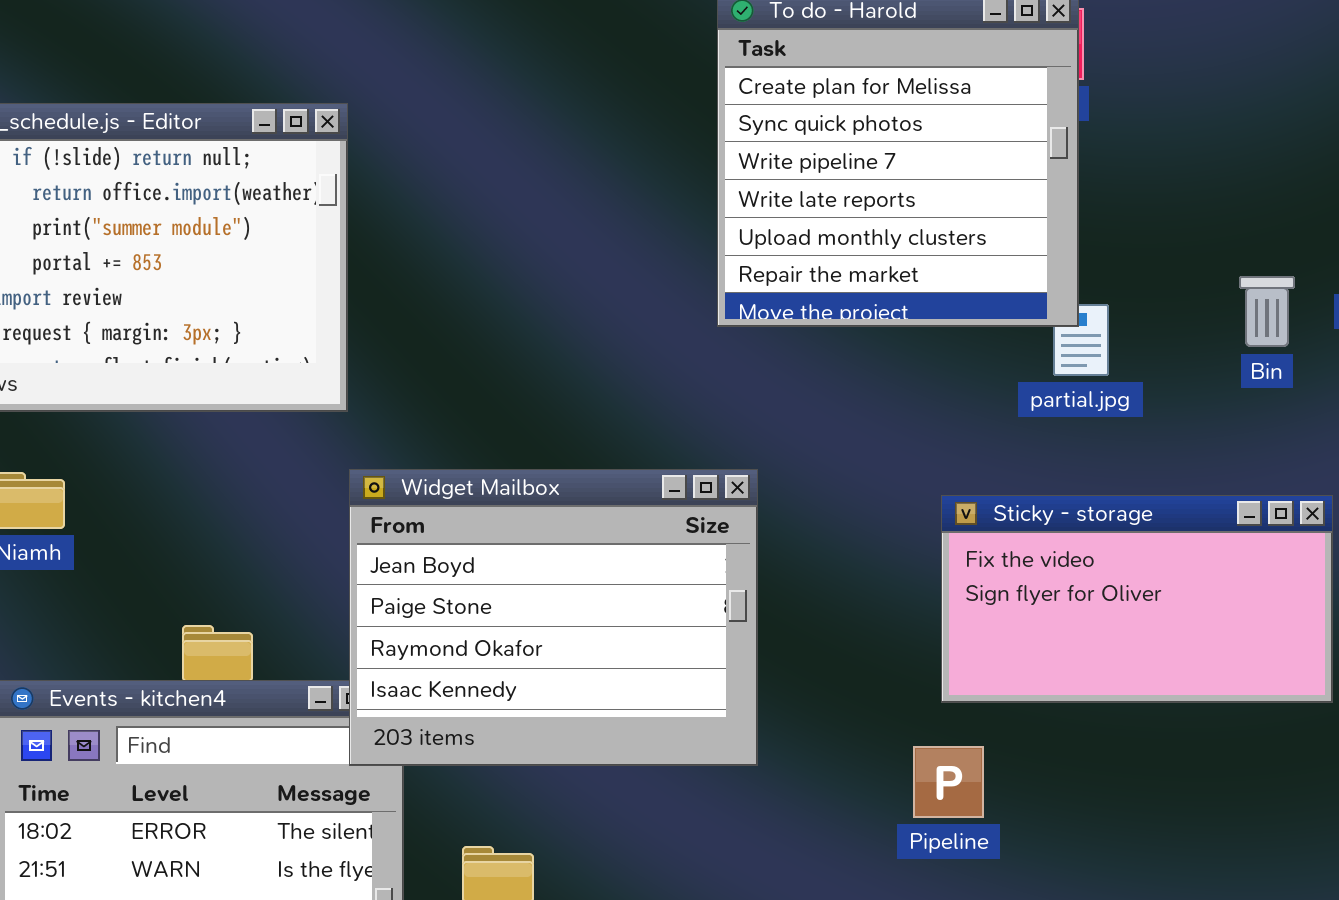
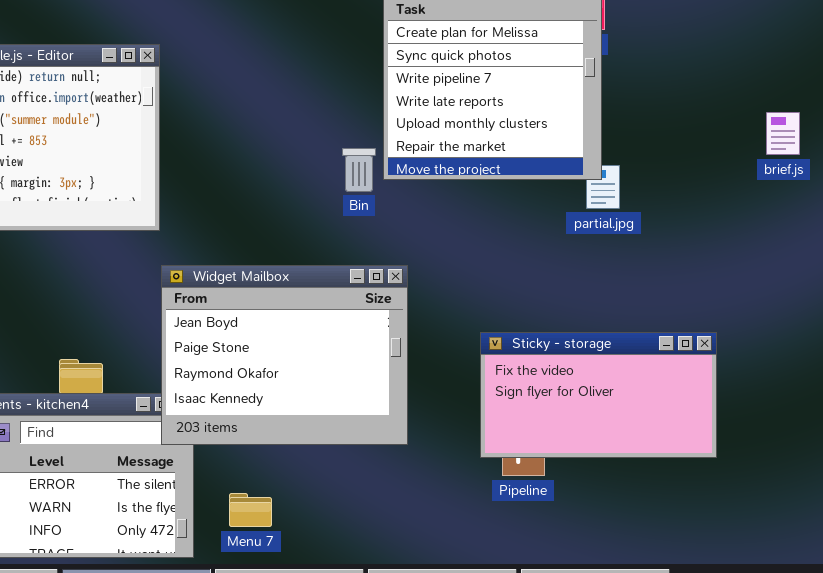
Bin: [1239,276,1295,347] -> [342,148,376,192], moved
Sticky - storage: [941,495,1333,703] -> [480,332,717,458], moved

